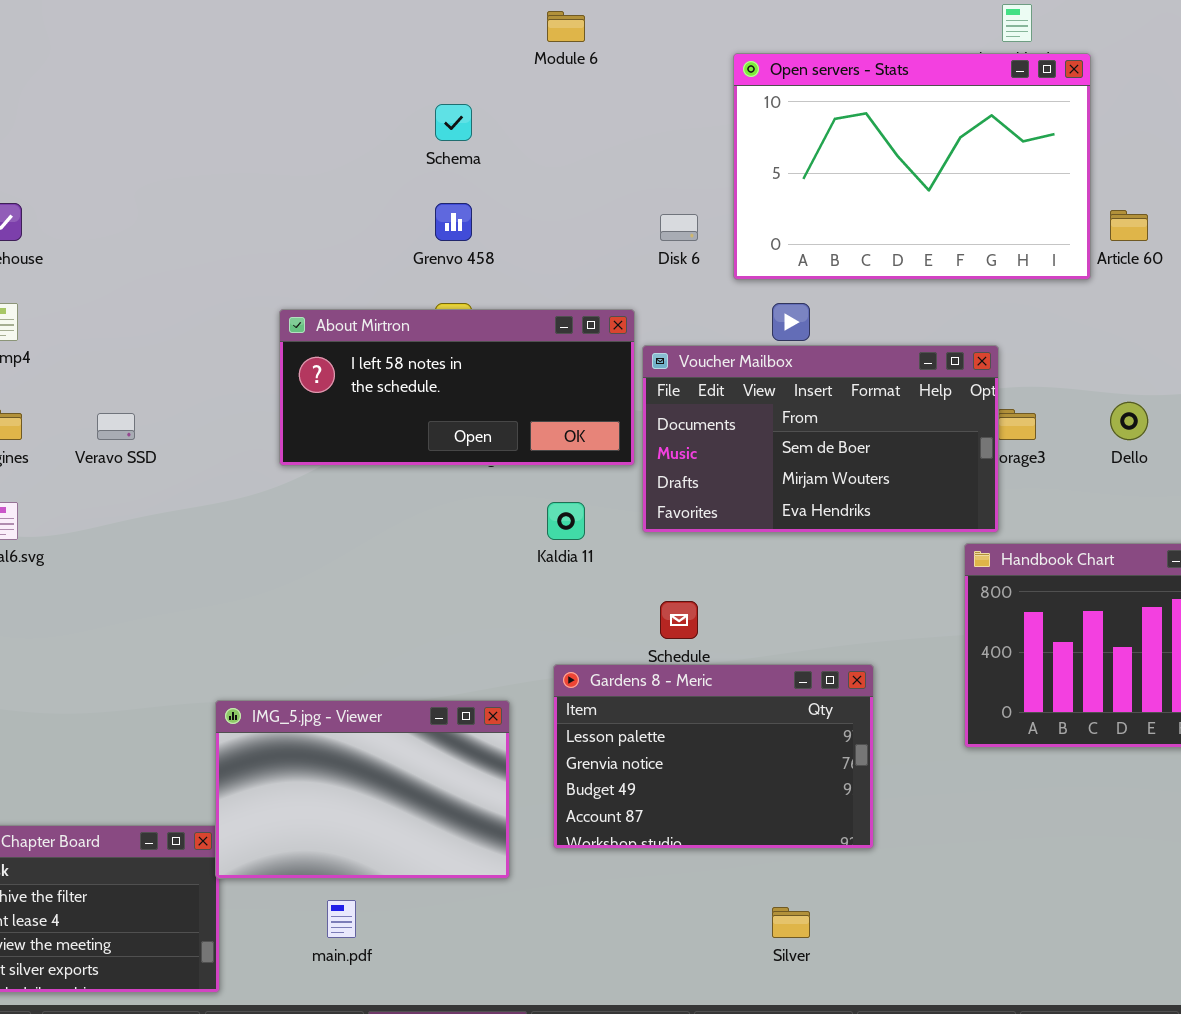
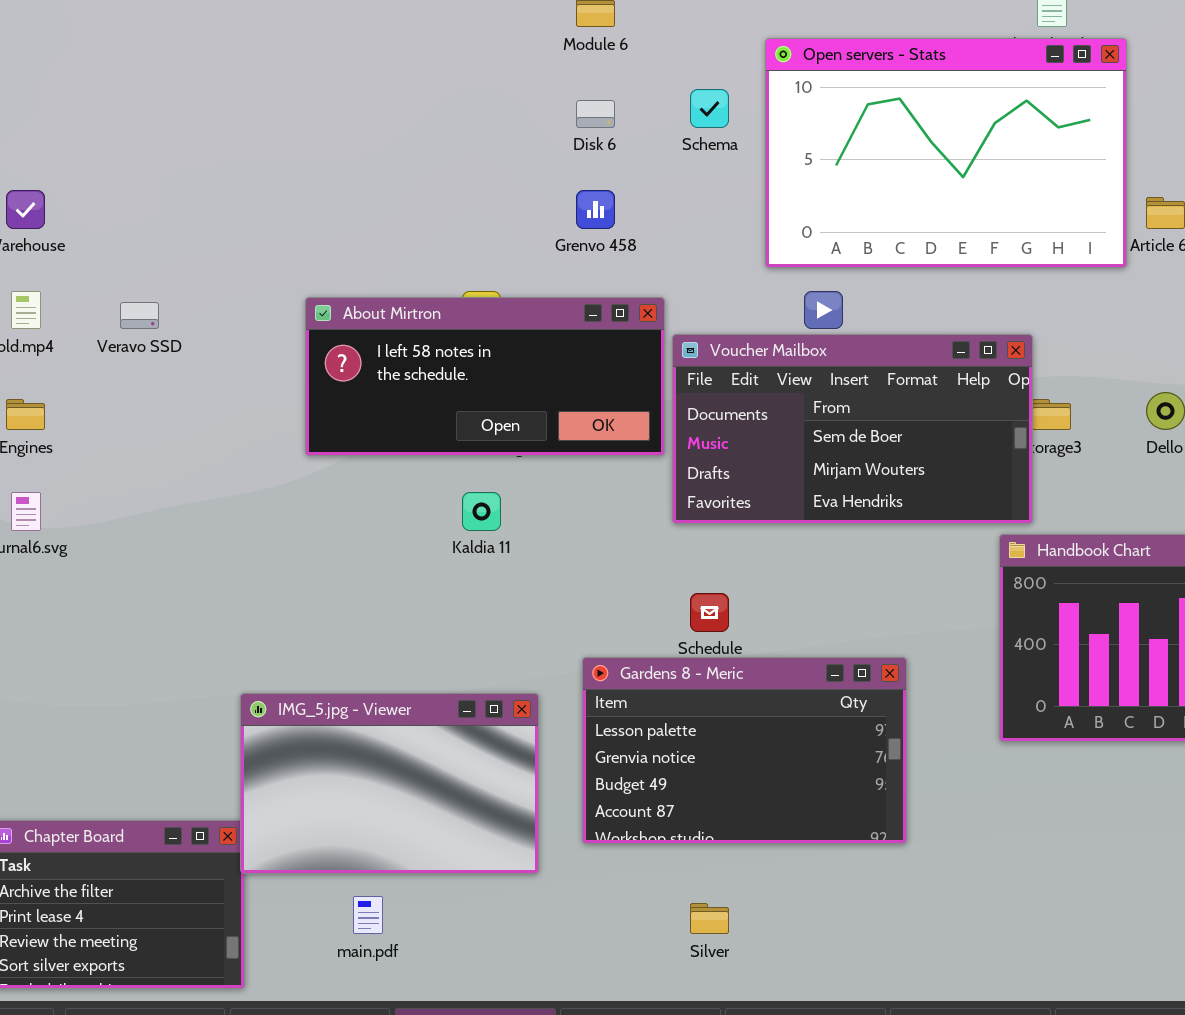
Schema: [435,104,472,141] -> [690,89,729,128], moved
Grenvo 458: [435,203,472,241] -> [576,190,615,229], moved
Disk 6: [660,214,698,241] -> [576,100,615,128], moved
Veravo SSD: [97,413,135,440] -> [120,302,159,329], moved
Kaldia 11: [547,502,585,540] -> [462,492,501,531], moved
Silver: [772,907,810,938] -> [690,903,729,934], moved

